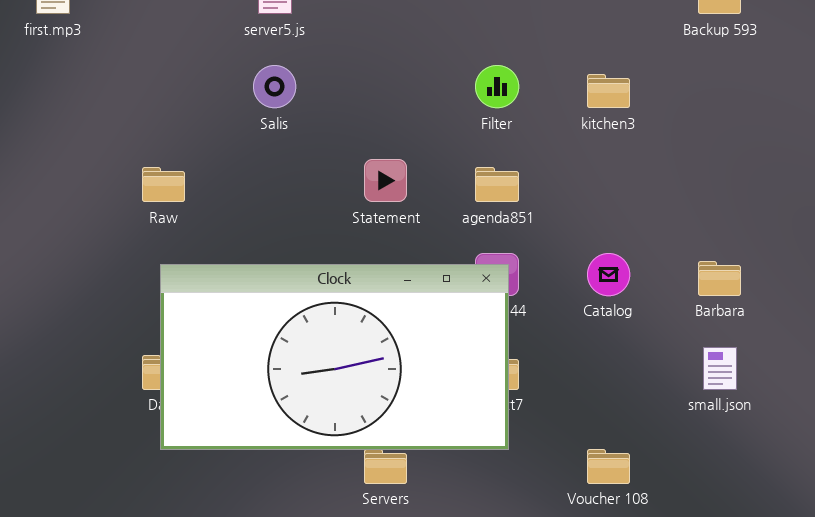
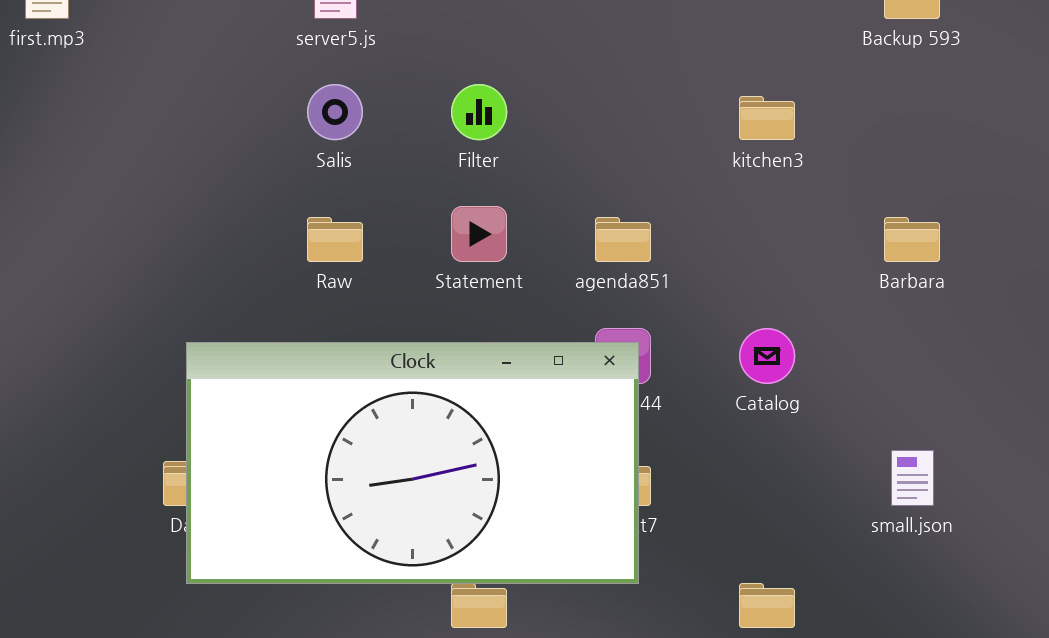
Filter: [475,65,519,108] -> [451,84,507,140], moved
Raw: [142,167,185,202] -> [307,217,363,262], moved
Barbara: [698,261,741,296] -> [884,217,940,262], moved

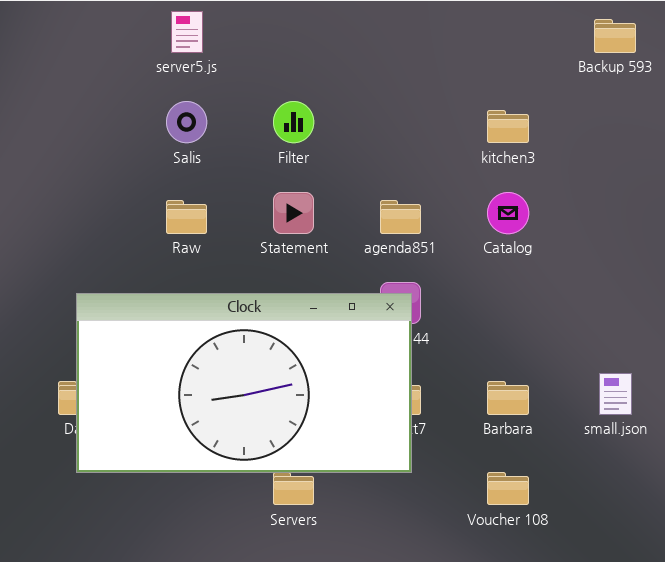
Barbara: [884,217,940,262] -> [487,381,529,415], moved
Catalog: [739,328,795,384] -> [487,192,529,234], moved

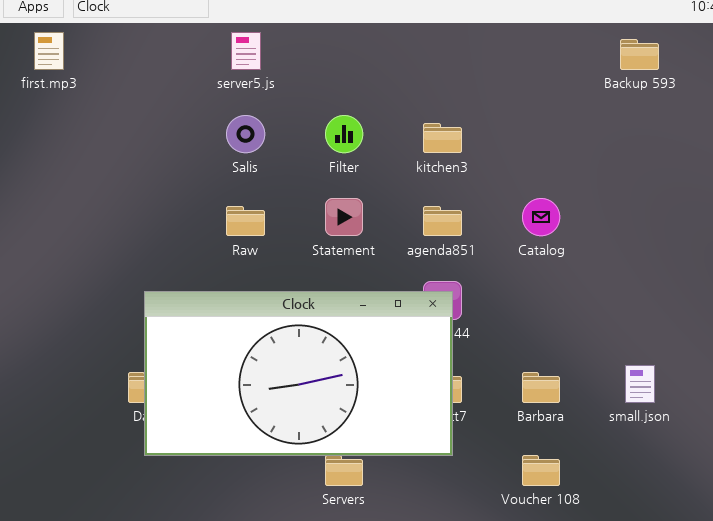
kitchen3: [487,110,529,143] -> [423,123,462,153], moved

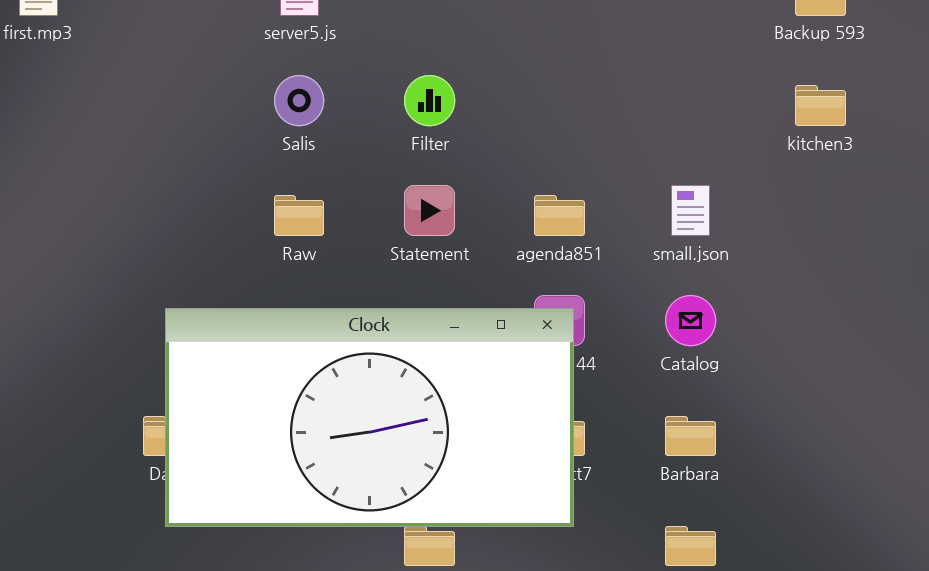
kitchen3: [423,123,462,153] -> [795,85,846,126], moved
Catalog: [522,198,560,236] -> [665,295,716,346], moved
small.json: [625,365,655,403] -> [671,185,710,236], moved

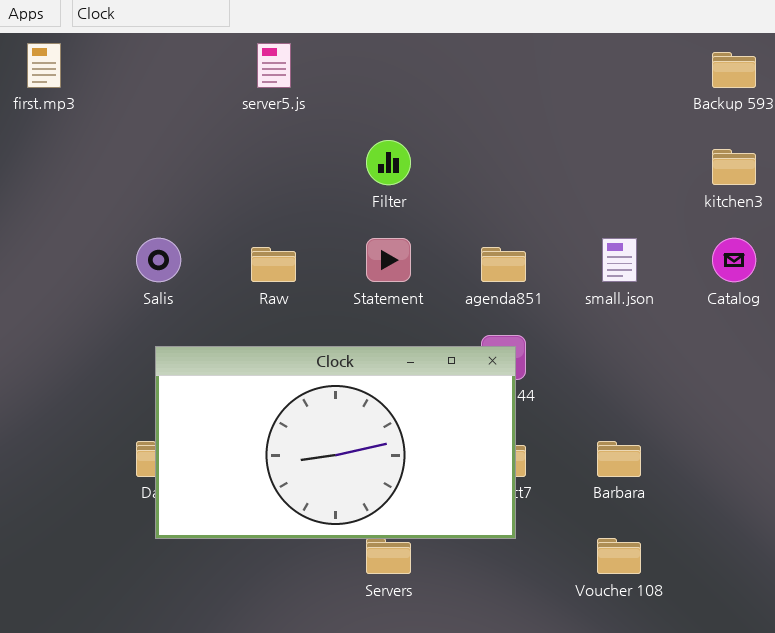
Salis: [274,75,324,126] -> [136,238,181,282], moved
Catalog: [665,295,716,346] -> [712,238,756,282], moved

